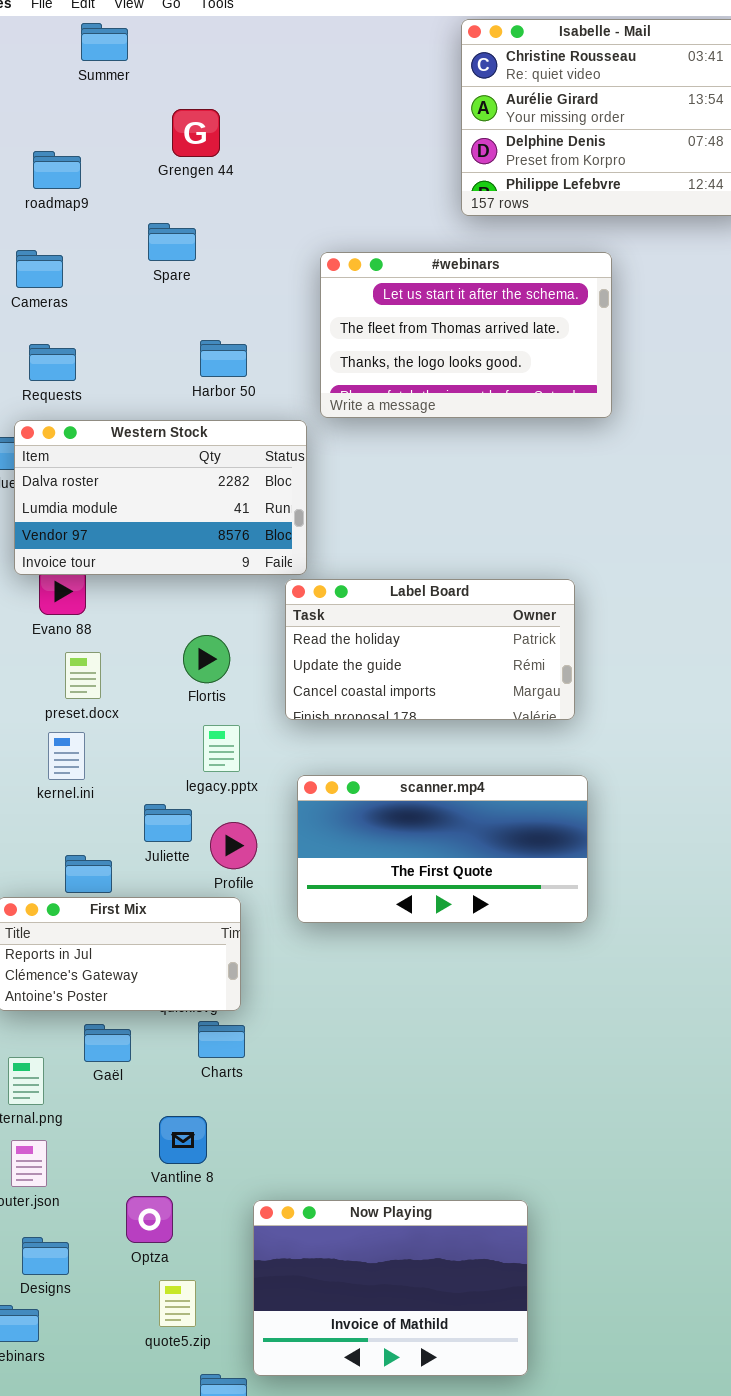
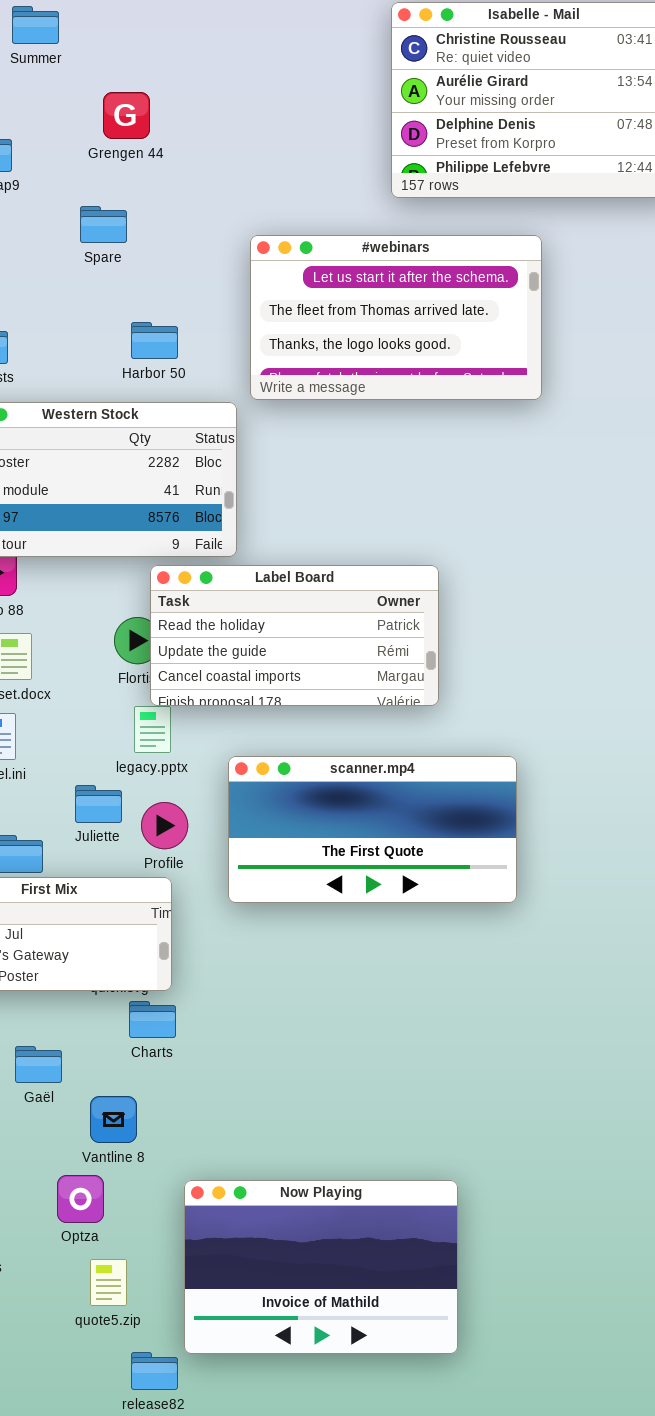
Label Board: [285,579,575,720] -> [150,565,439,706], moved
Gaël: [84,1024,131,1062] -> [15,1046,62,1083], moved

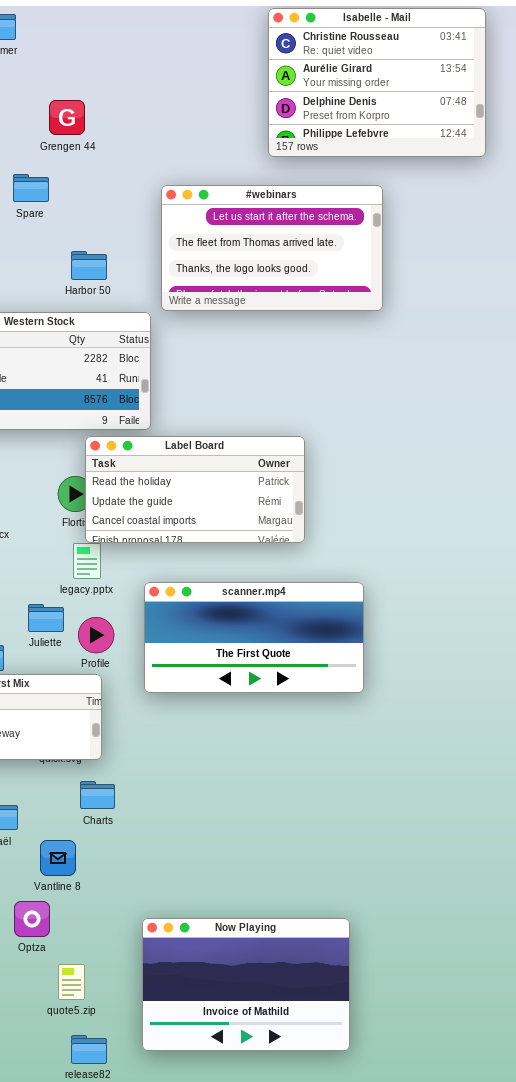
Grengen 44: [103,92,150,139] -> [49,100,85,135], moved
Spare: [80,206,127,243] -> [13,174,49,202], moved
Charts: [129,1001,176,1038] -> [80,781,115,809], moved
Now Playing: [184,1180,458,1354] -> [142,918,350,1051], moved
quote5.zip: [90,1259,127,1306] -> [58,964,85,1000], moved

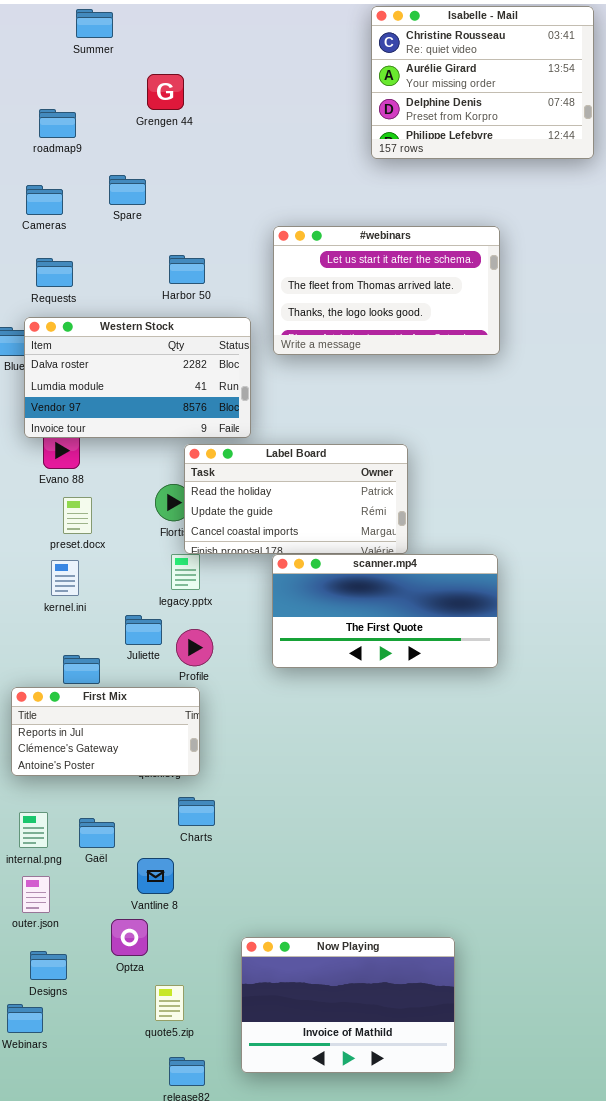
Grengen 44: [49,100,85,135] -> [147,74,184,110], moved
#webinars: [161,185,383,311] -> [273,226,500,355], moved
scanner.mp4: [144,582,364,693] -> [272,554,498,668], moved

